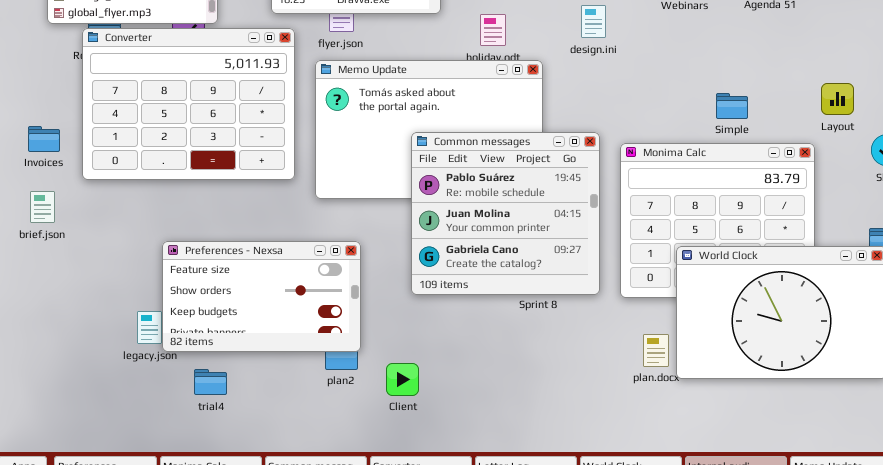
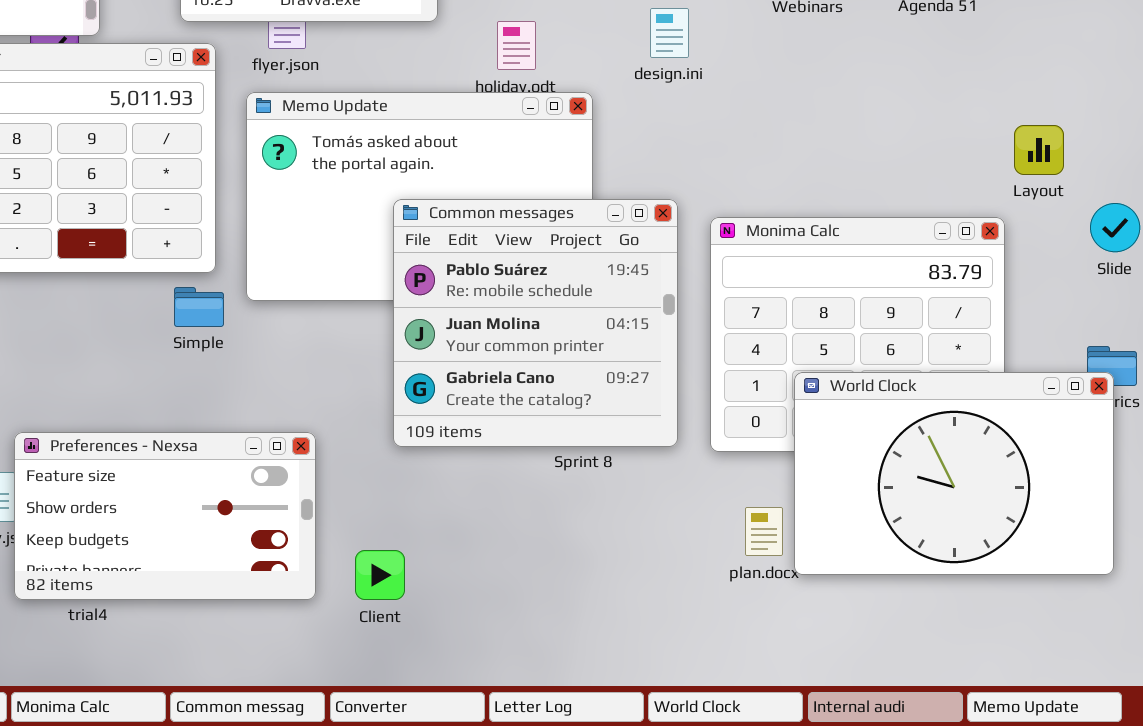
Simple: [716,93,748,119] -> [174,287,224,327], moved
Preferences - Nexsa: [162,241,361,352] -> [14,432,316,600], moved

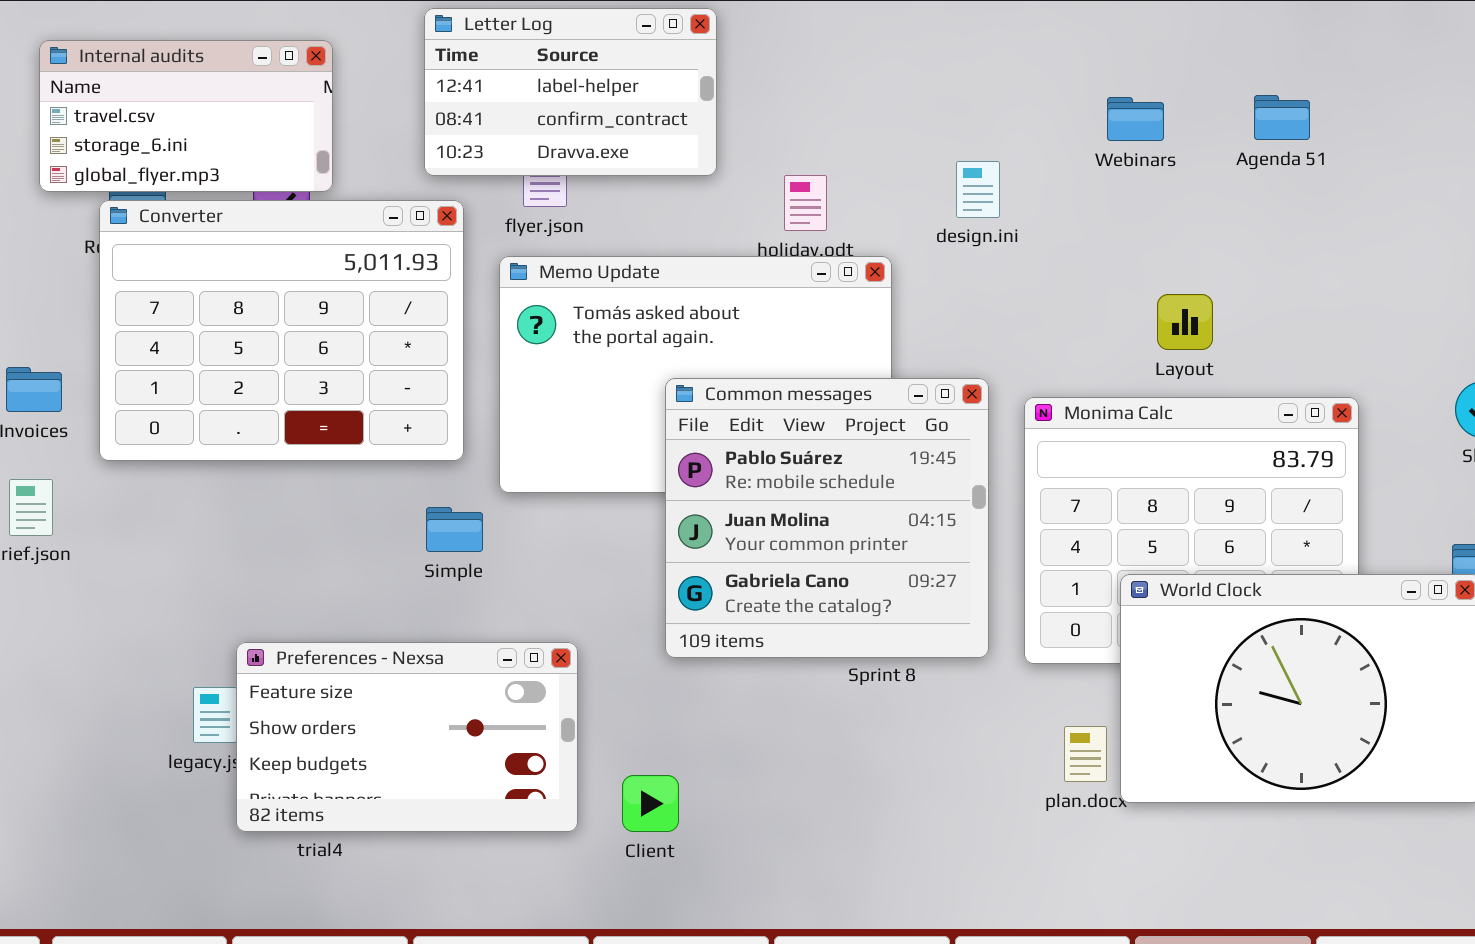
Layout: [1014,125,1064,175] -> [1157,294,1213,350], moved
Simple: [174,287,224,327] -> [426,507,483,552], moved

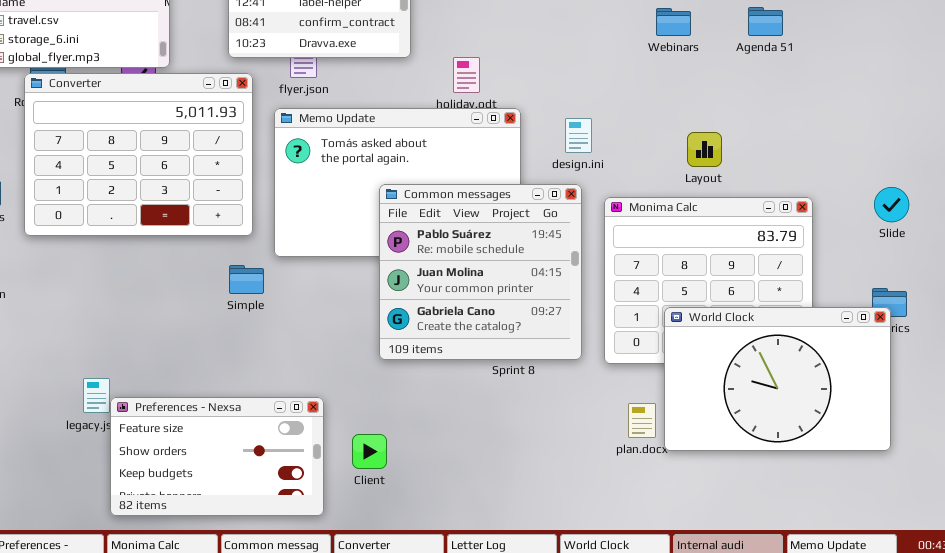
design.ini: [956,161,1000,218] -> [565,118,592,153], moved
Preferences - Nexsa: [236,642,578,832] -> [110,397,324,516], moved

